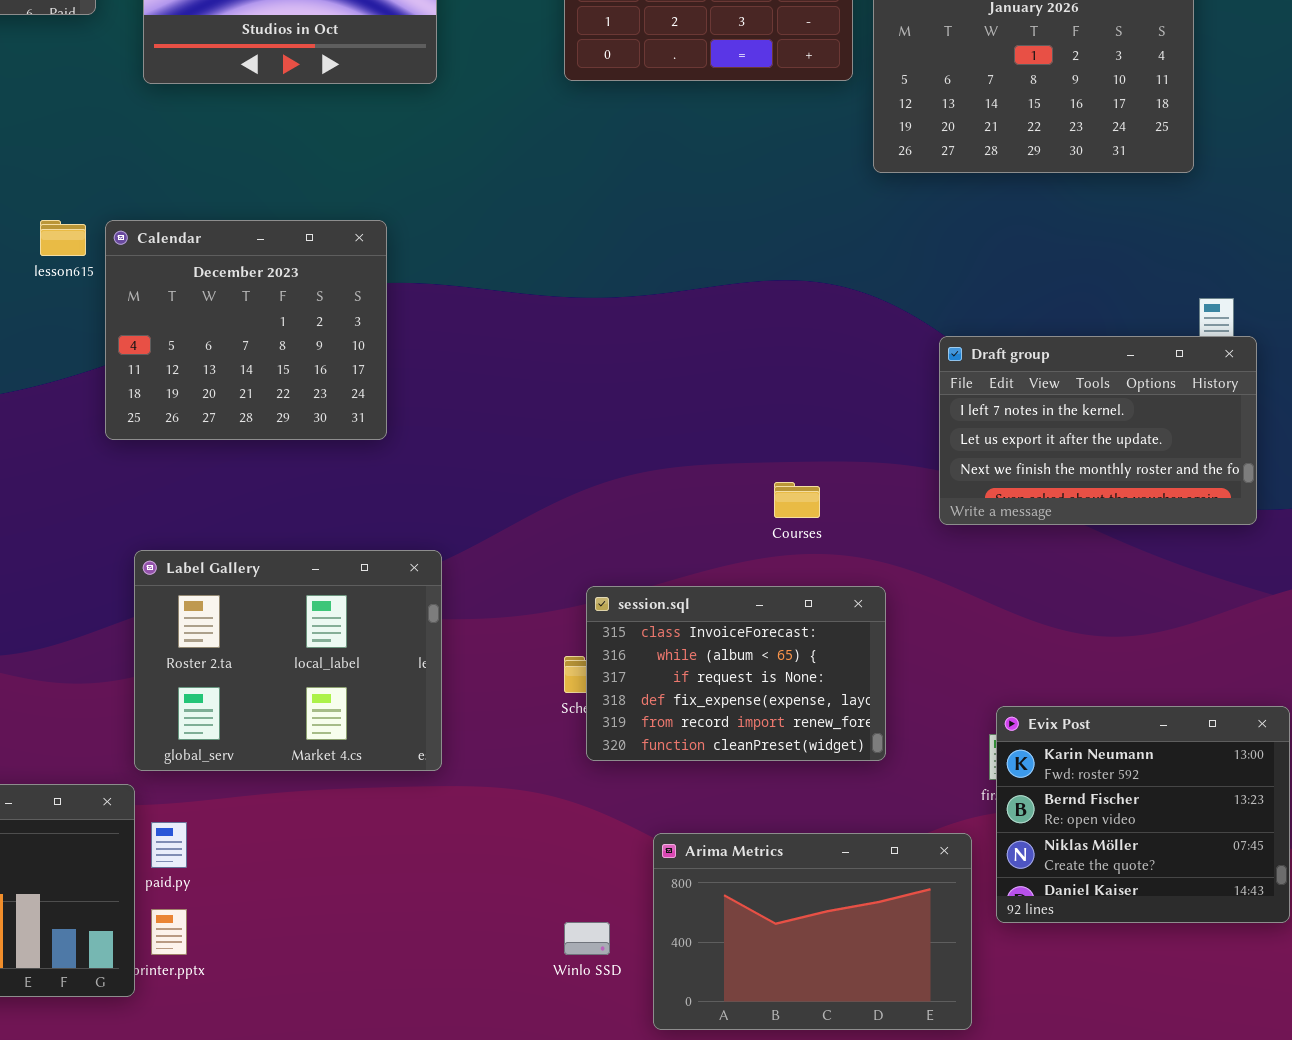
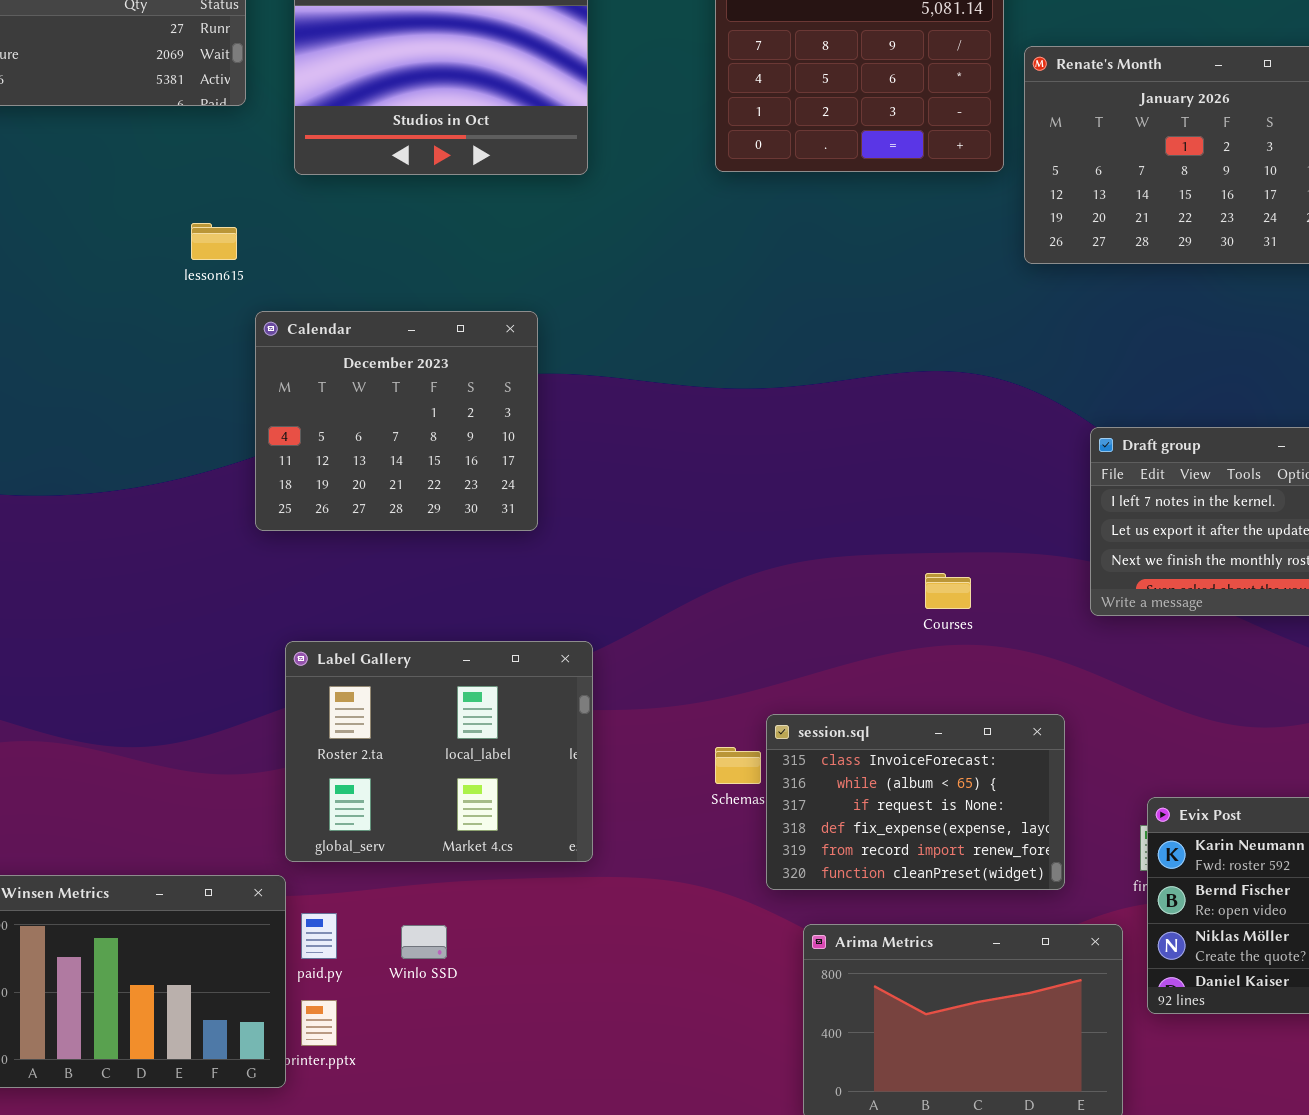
lesson615: [40,220,86,256] -> [191,223,237,260], moved
session.sql: [586,586,886,761] -> [766,714,1065,890], moved
Winlo SSD: [564,922,610,955] -> [401,925,447,959], moved

